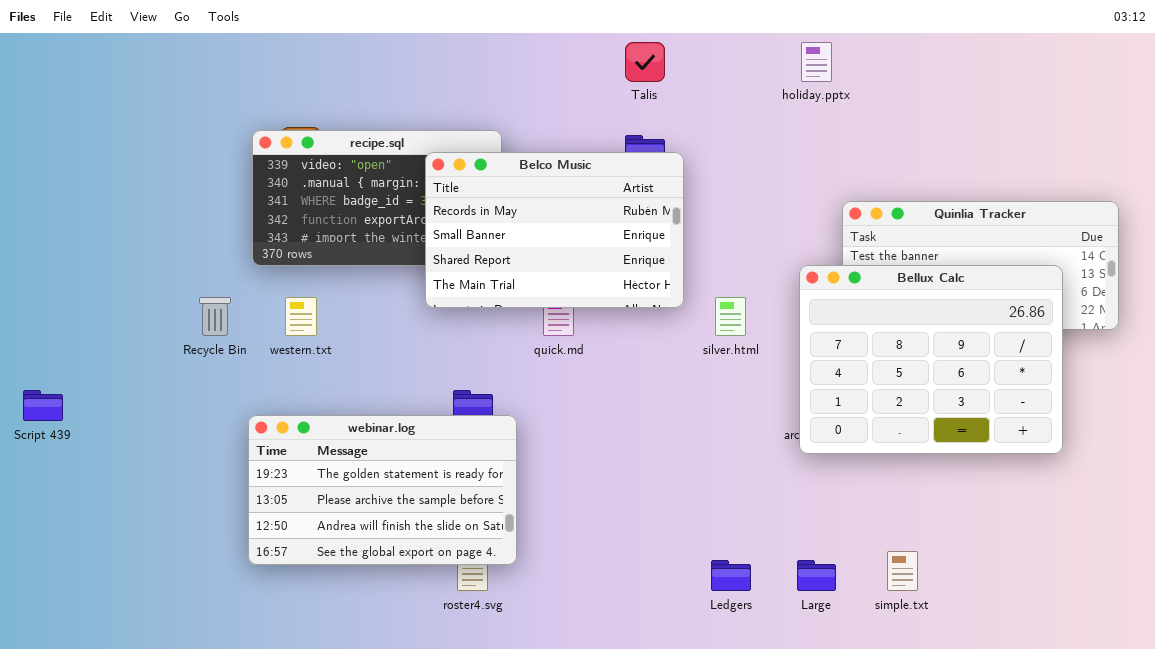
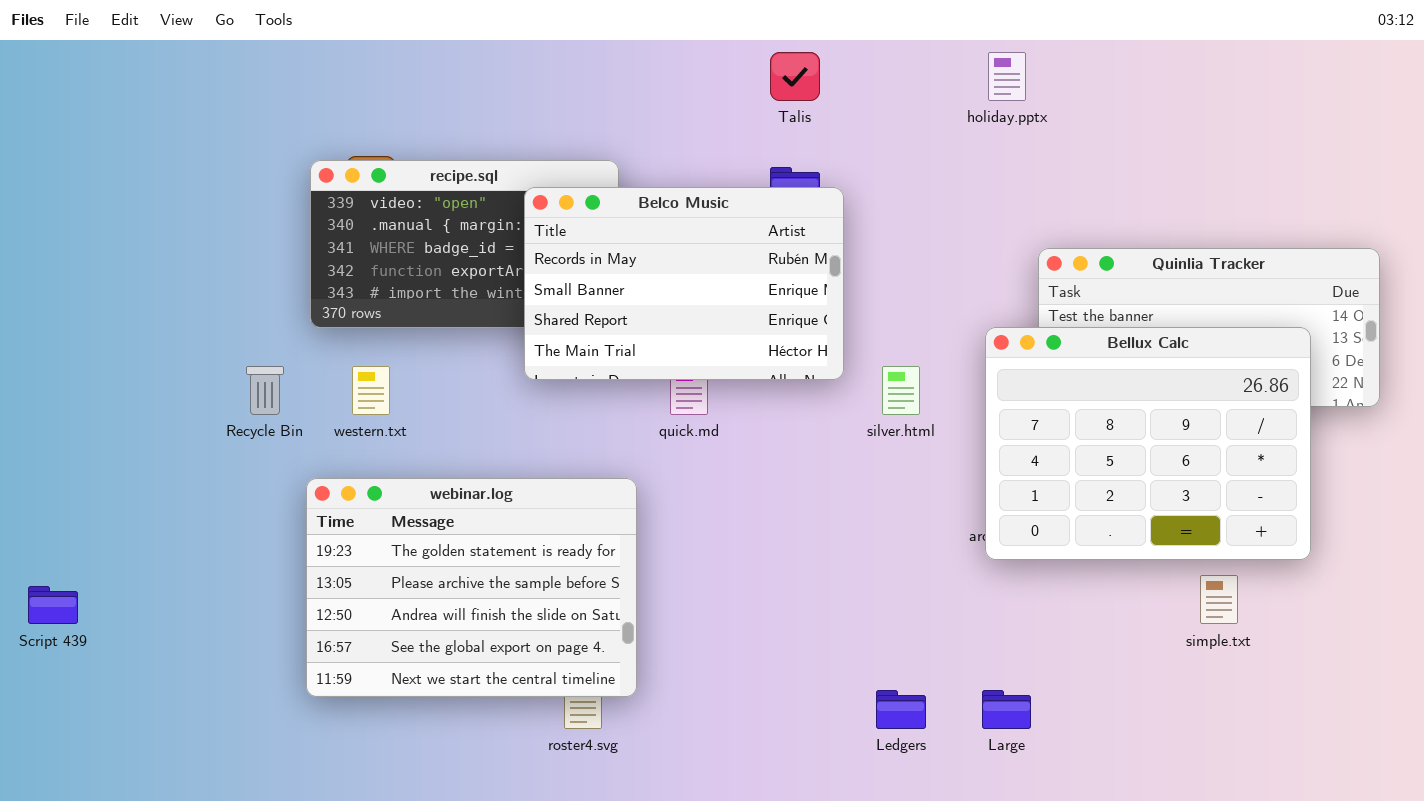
Script 439: [23,390,63,421] -> [28,586,78,624], moved
webinar.log: [248,415,517,565] -> [306,478,637,697], resized
simple.txt: [887,551,918,591] -> [1200,575,1238,624], moved

